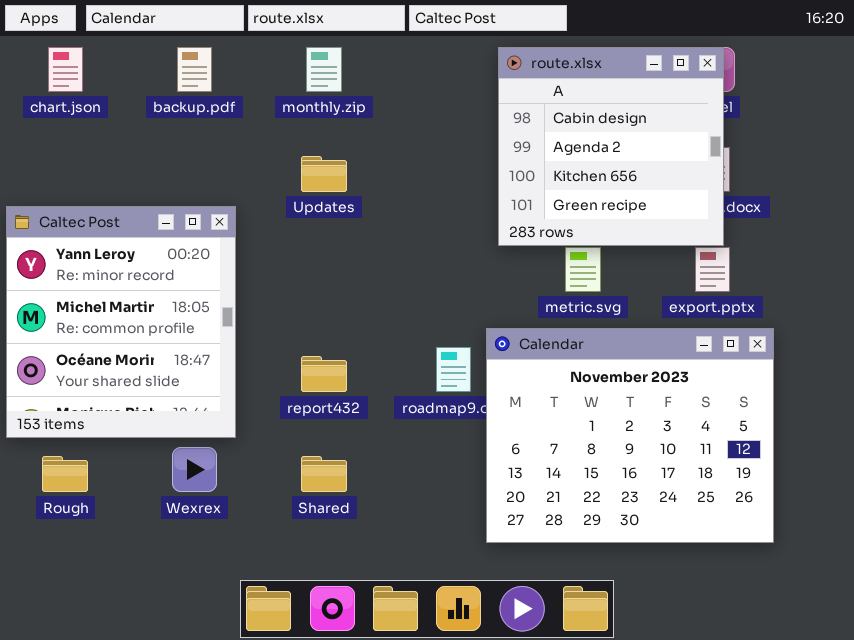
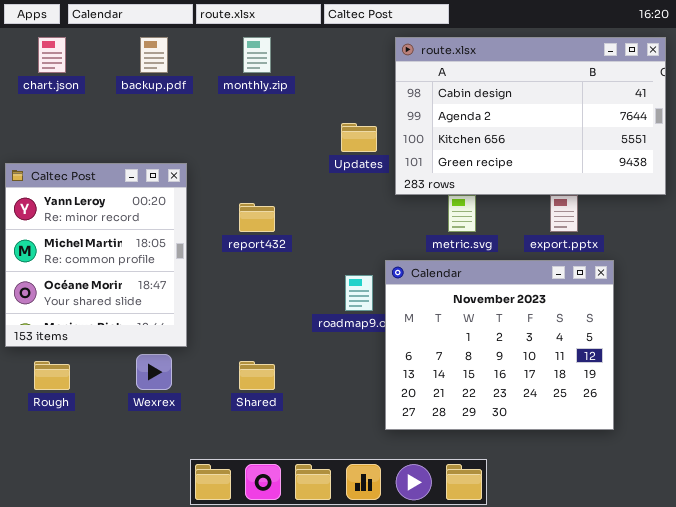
route.xlsx: [498,47,724,246] -> [395,37,666,195], resized
Updates: [301,156,347,192] -> [341,123,377,152], moved
report432: [301,356,347,392] -> [239,203,275,232], moved

